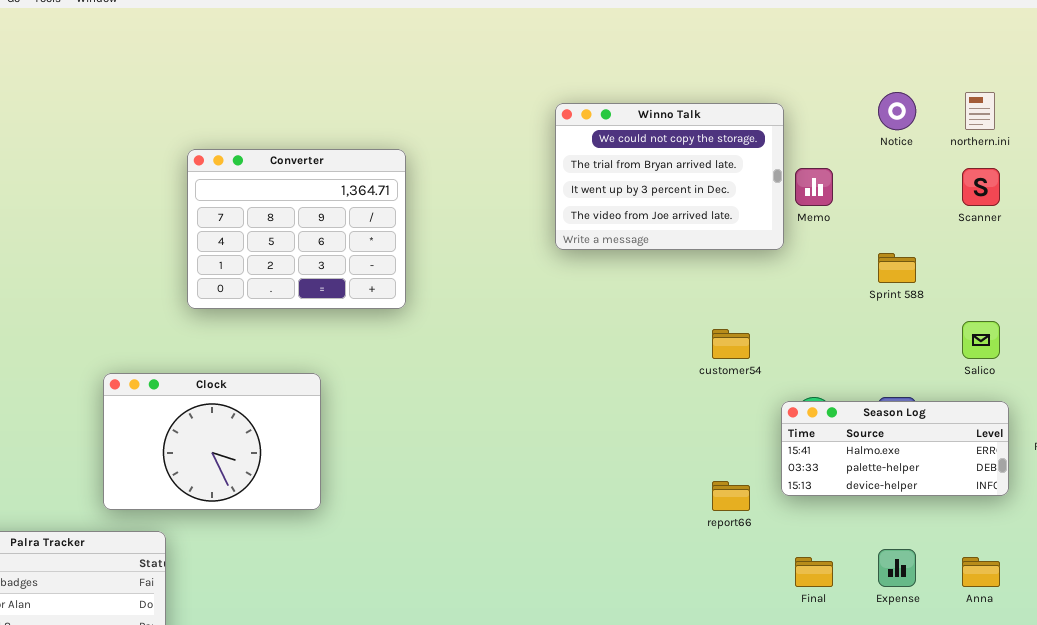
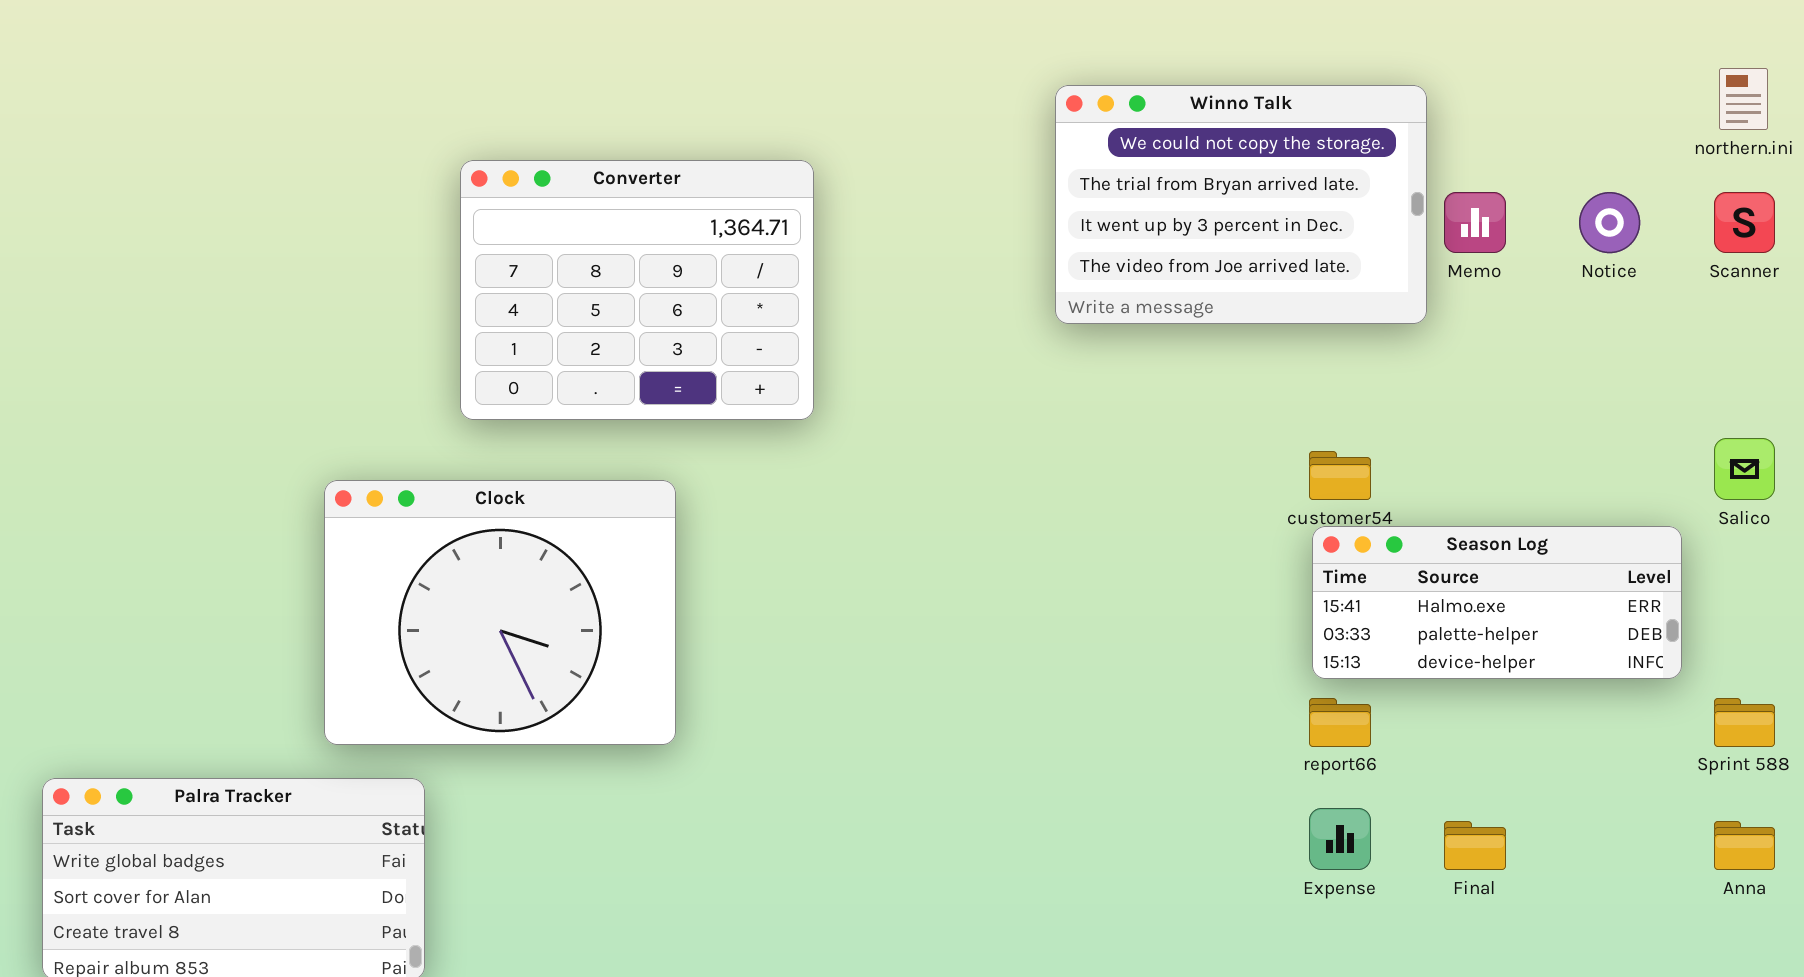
Notice: [878,92,916,130] -> [1579,192,1640,253], moved
Sprint 588: [878,253,916,283] -> [1714,698,1775,747], moved
Clock: [103,373,321,510] -> [324,480,676,745], resized
Season Log: [781,401,1009,496] -> [1312,526,1682,679], moved
Expense: [878,549,916,587] -> [1309,808,1371,870], moved

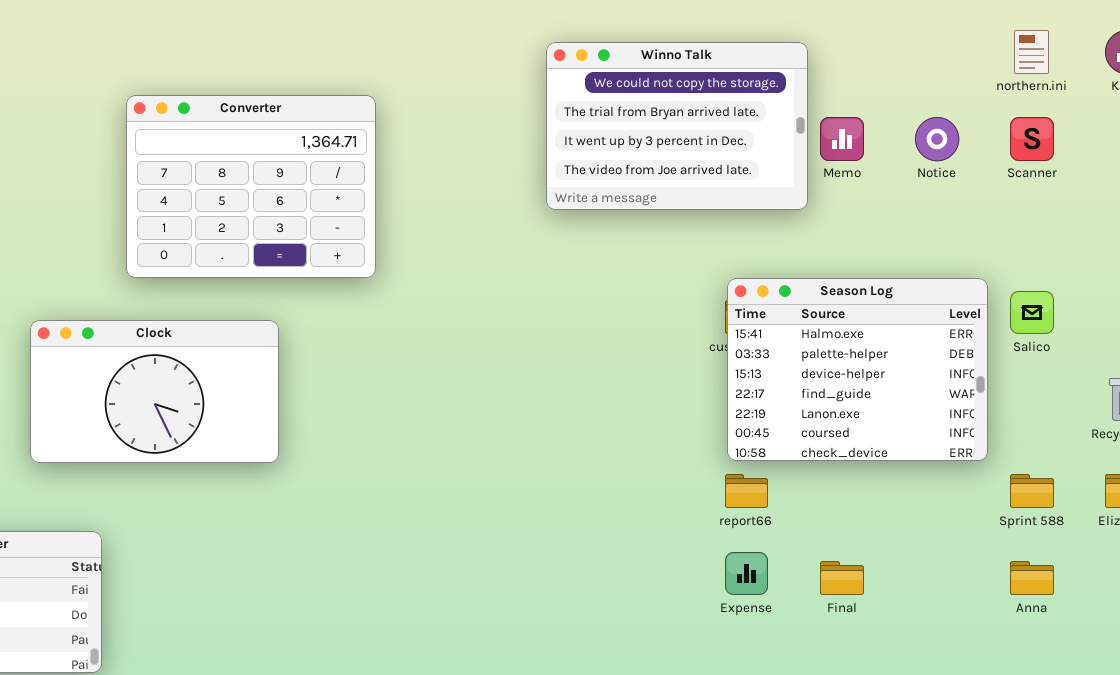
Clock: [324,480,676,745] -> [30,320,279,463], resized
Season Log: [1312,526,1682,679] -> [727,278,988,461], resized

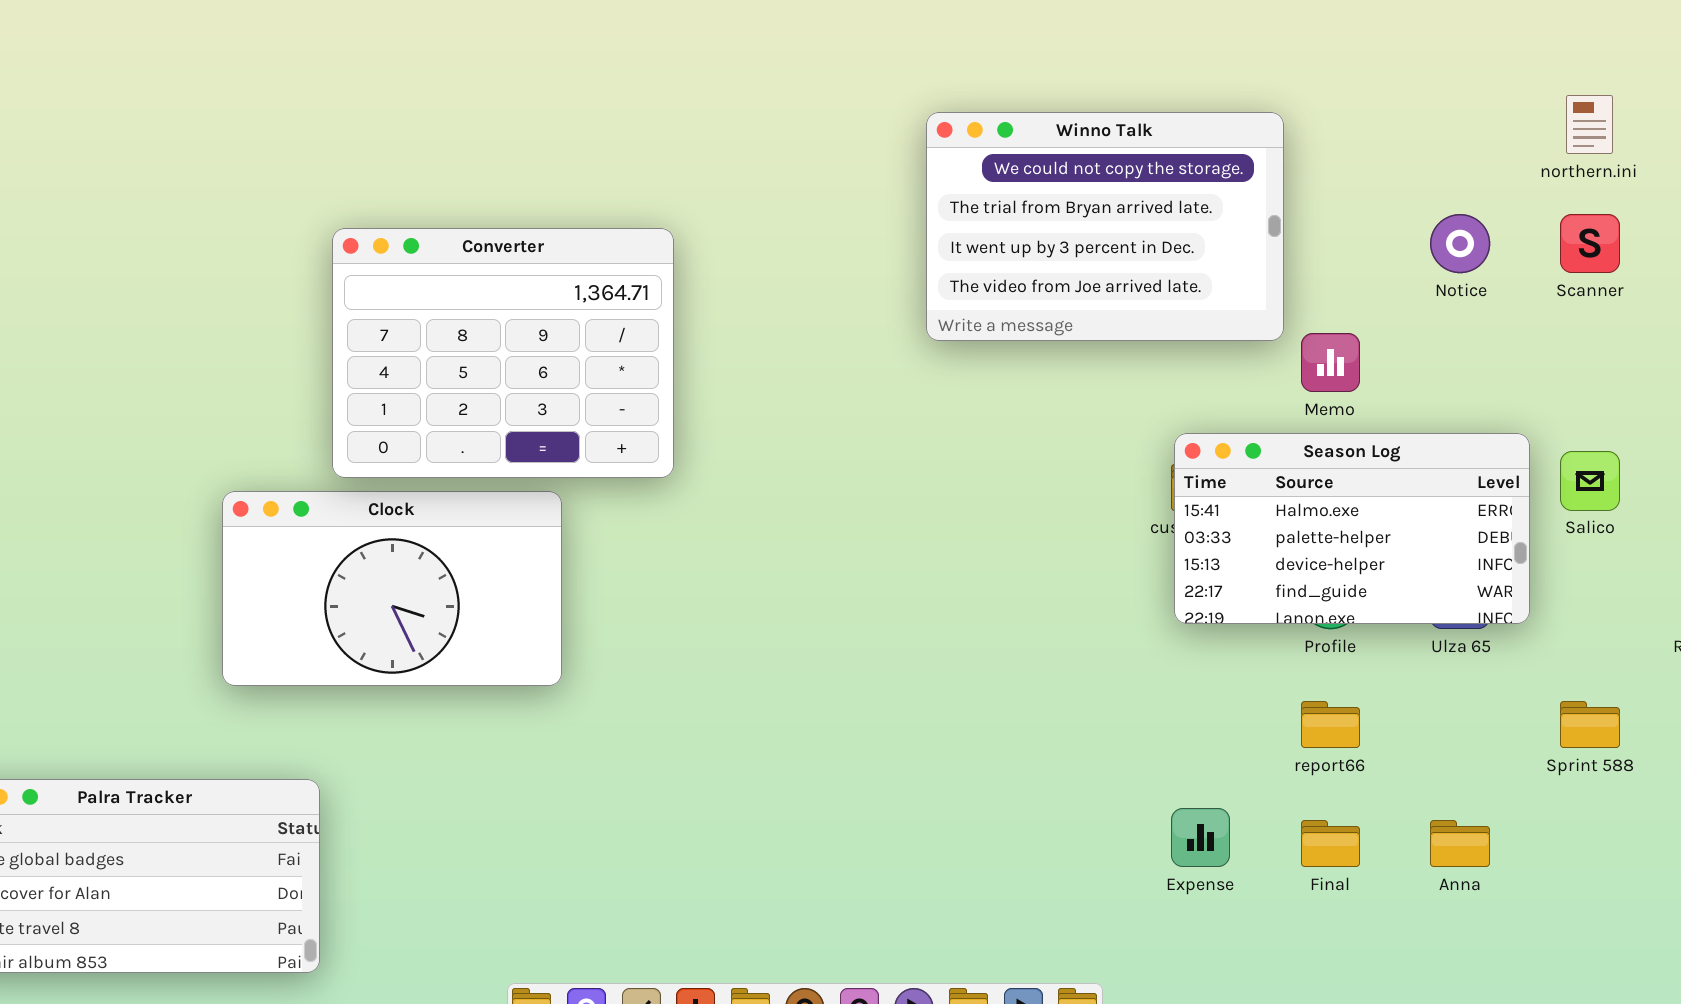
Converter: [126,95,376,278] -> [332,228,674,478], moved
Memo: [820,117,864,161] -> [1301,333,1360,392], moved
Season Log: [727,278,988,461] -> [1174,433,1530,624], resized
report66: [725,474,768,508] -> [1301,701,1360,748], moved
Anna: [1010,561,1054,595] -> [1430,820,1490,867], moved

